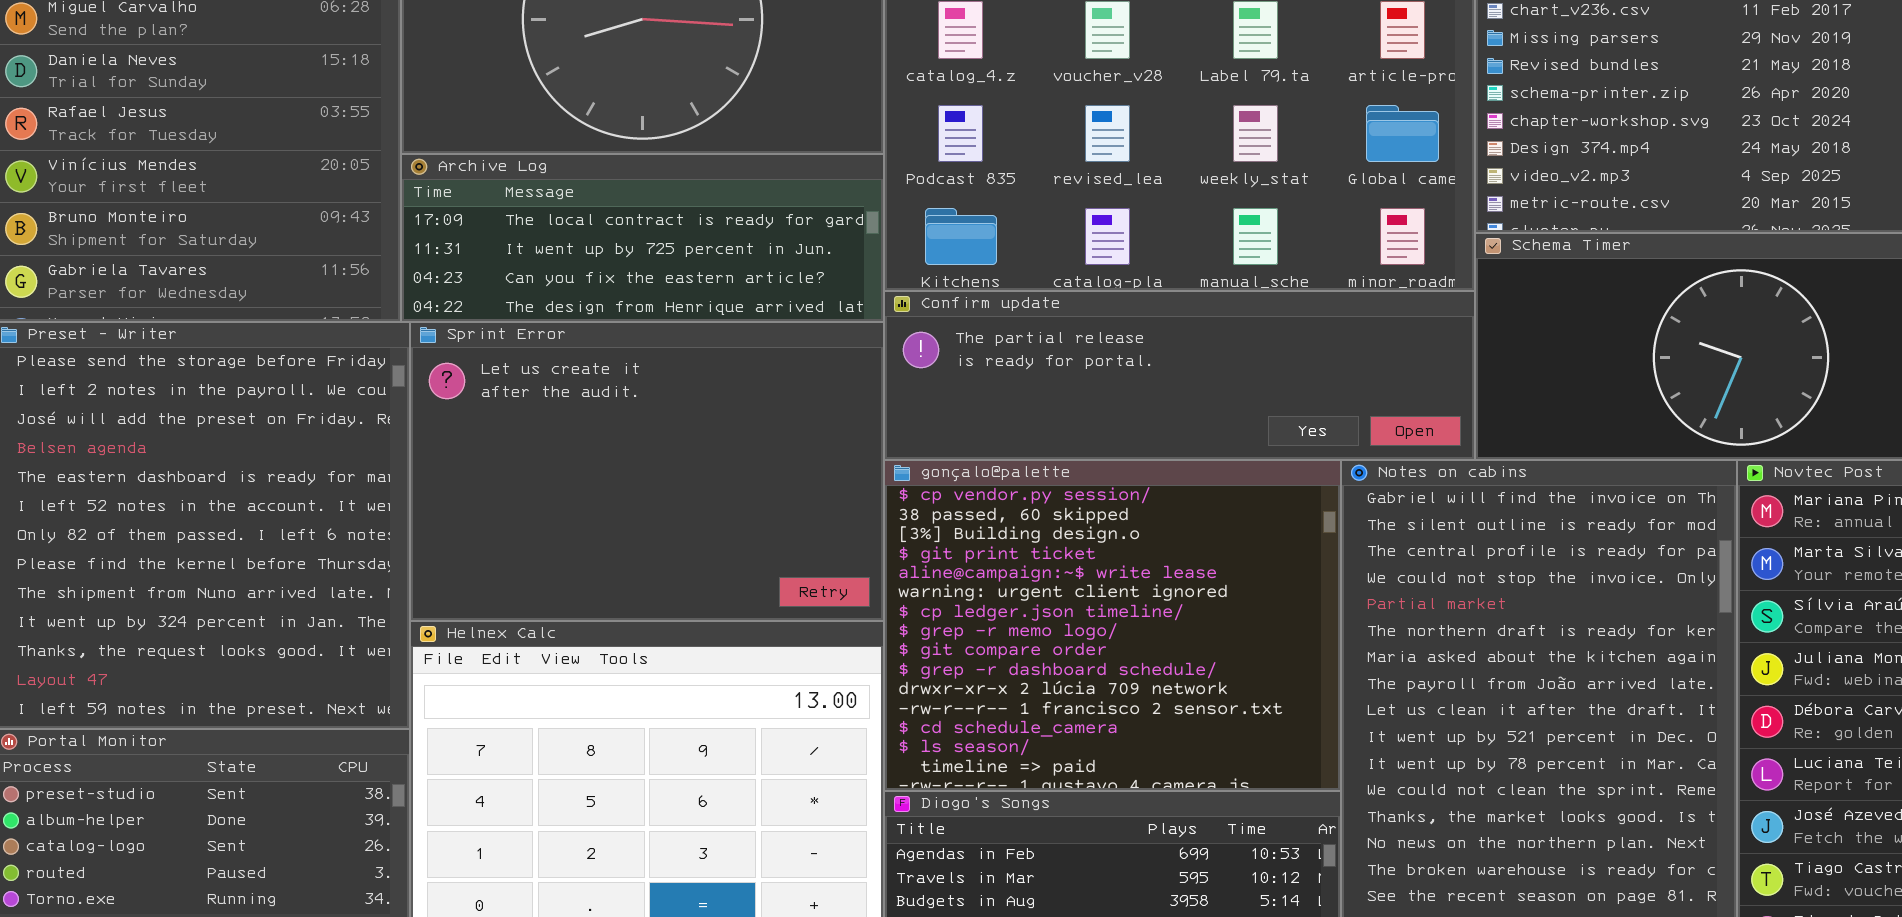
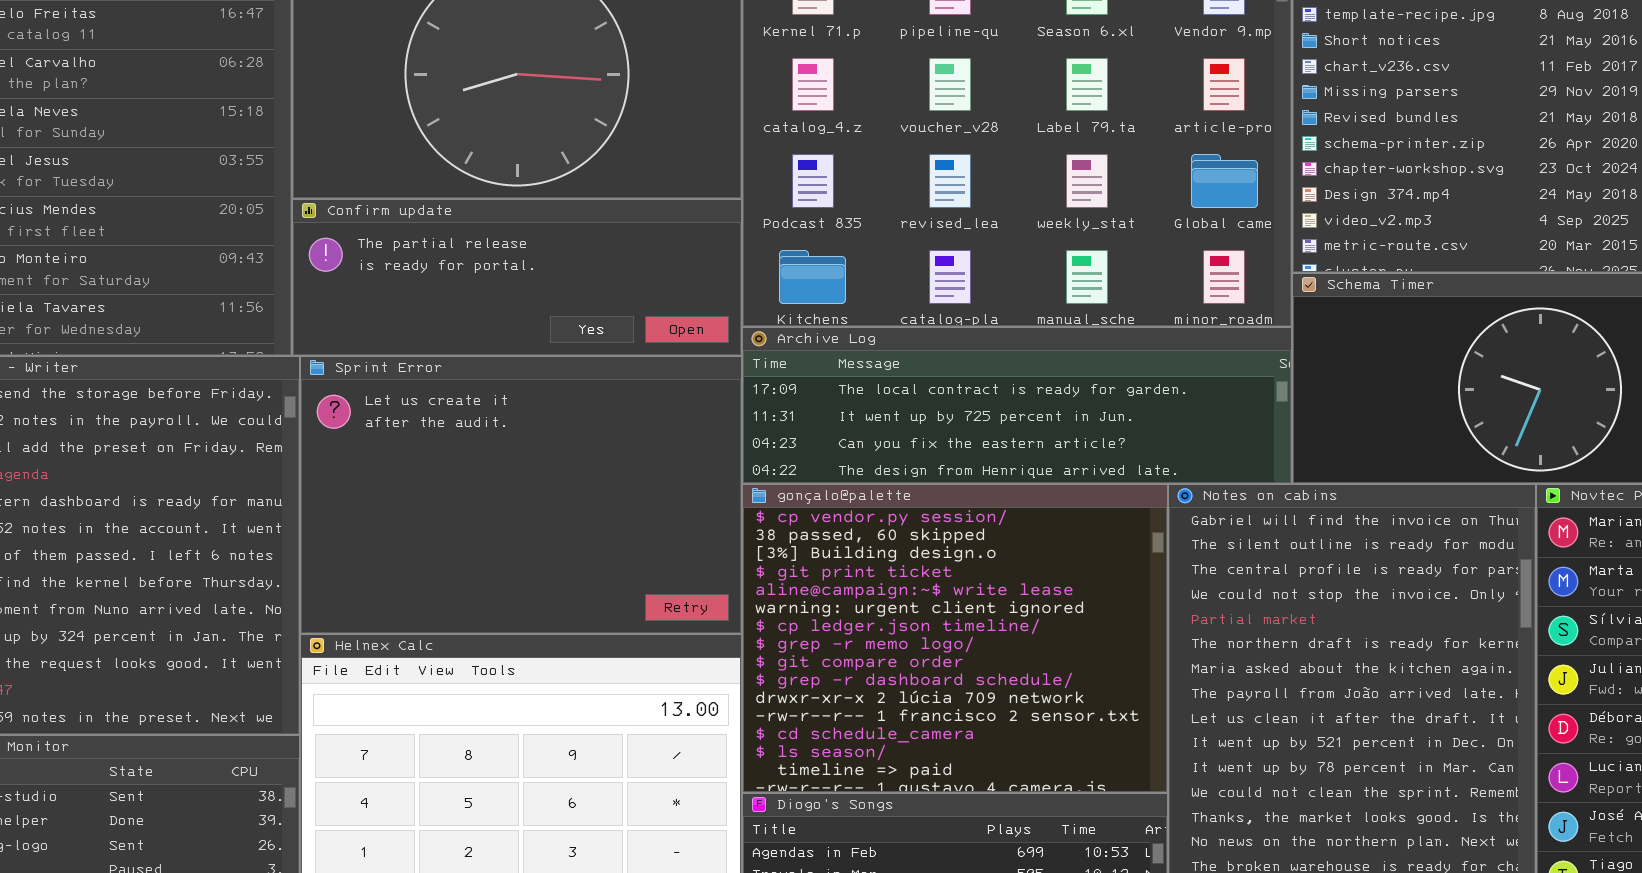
Archive Log: [401,154,884,322] -> [742,327,1292,484], moved, resized
Confirm update: [884,291,1475,460] -> [292,199,742,356], moved, resized

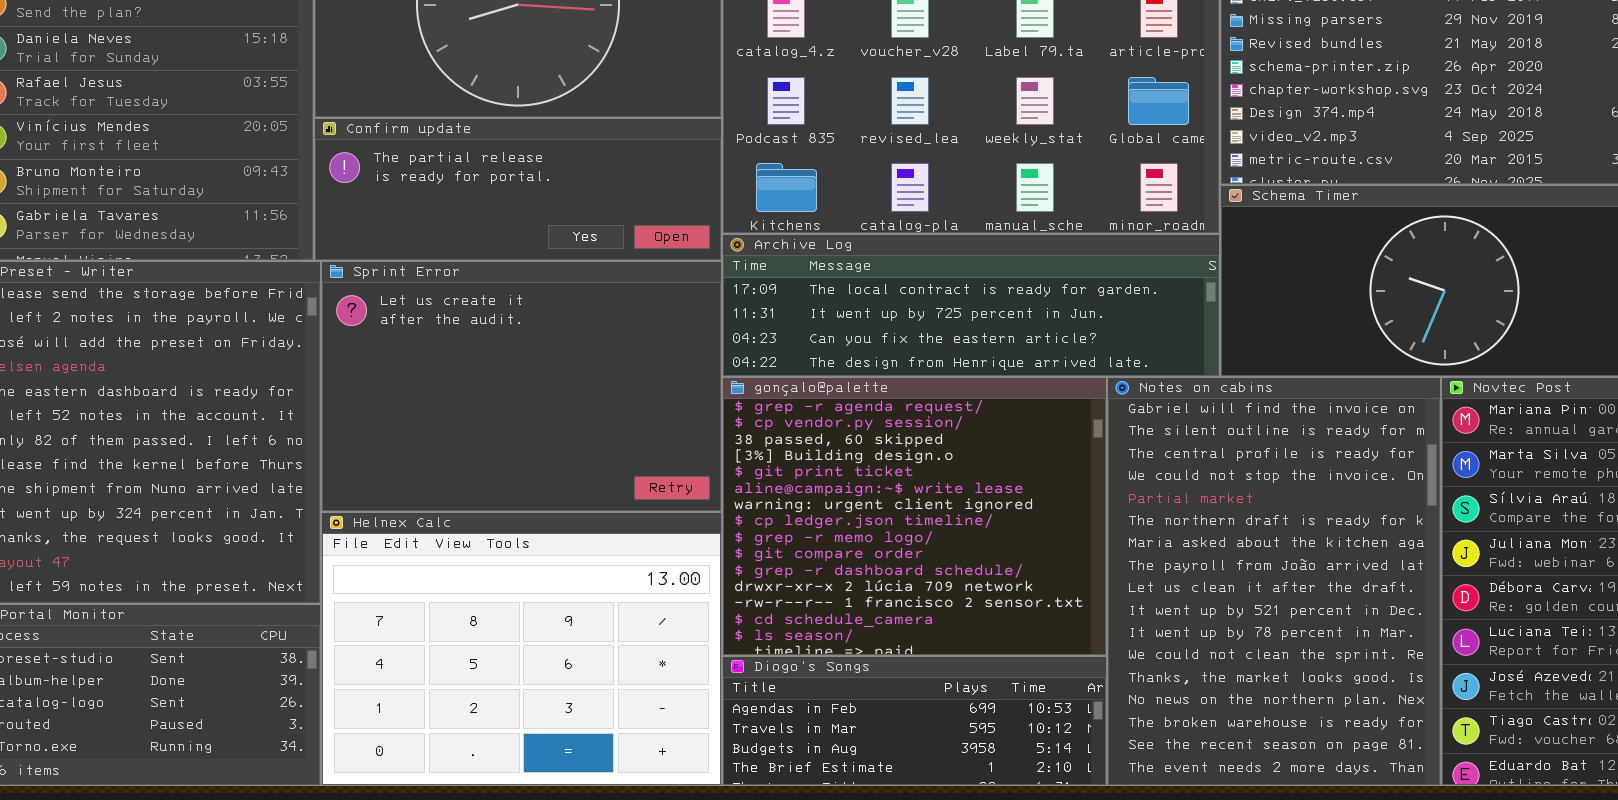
gonçalo@palette: [742,484,1168,793] -> [722,377,1107,656], scrolled up 1 row

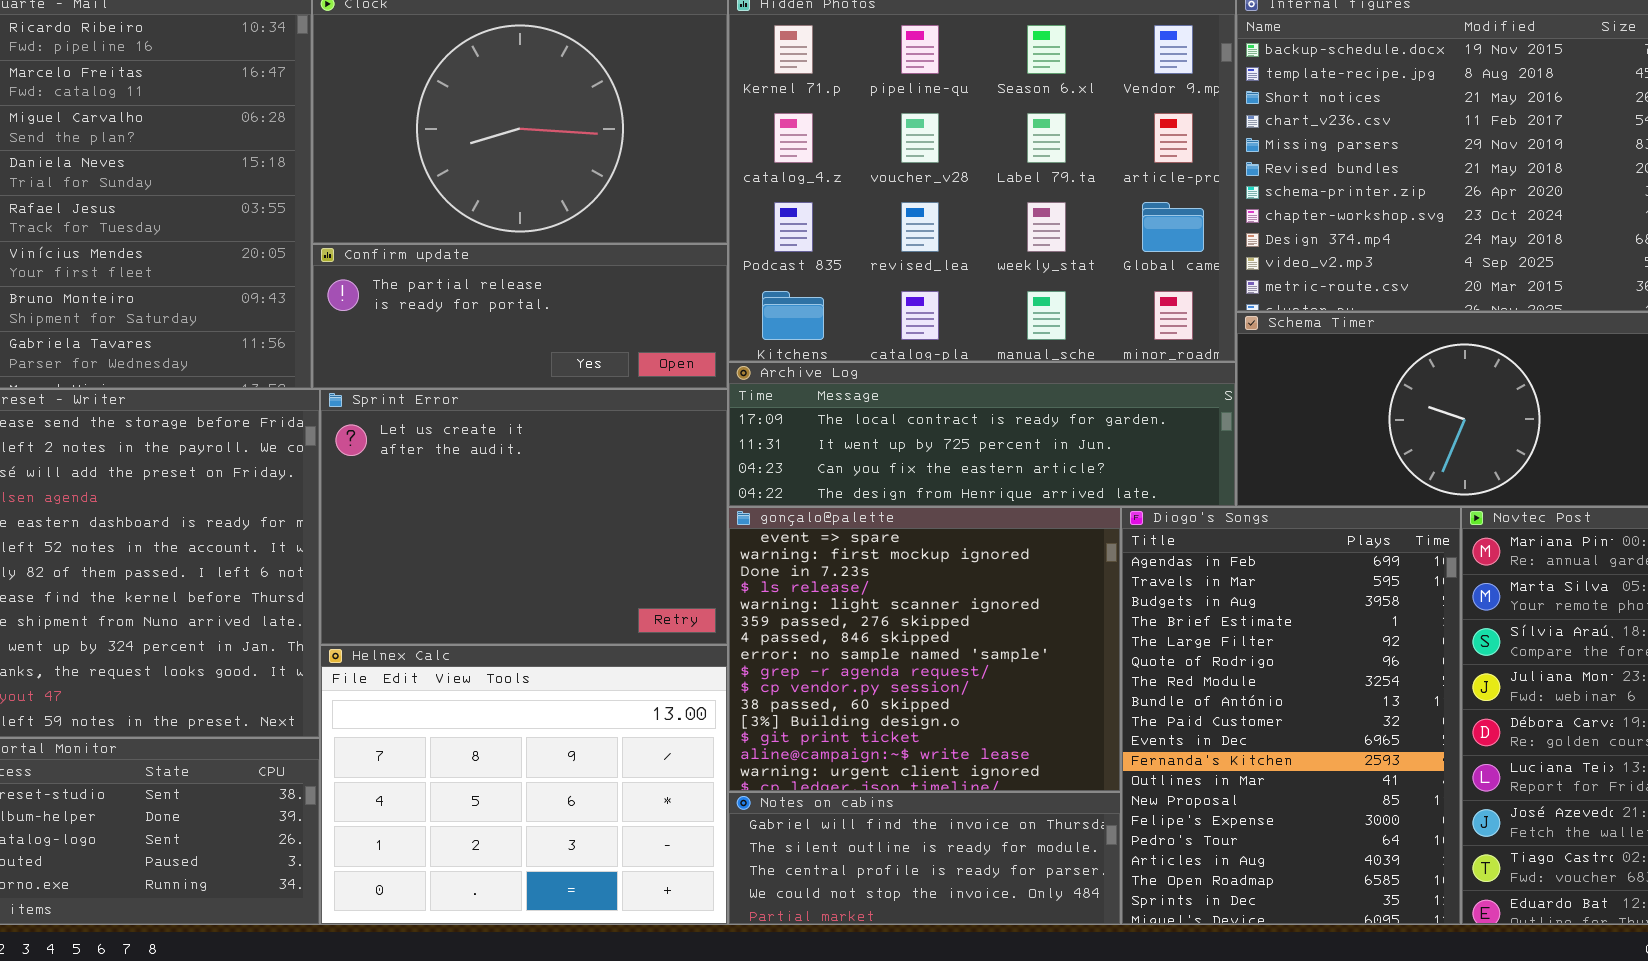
gonçalo@palette: [722,377,1107,656] -> [728,507,1121,792], scrolled up 8 rows
Notes on cabins: [1107,377,1441,786] -> [728,792,1121,925], moved, resized
Diogo's Songs: [722,656,1107,786] -> [1121,507,1461,925], moved, resized

